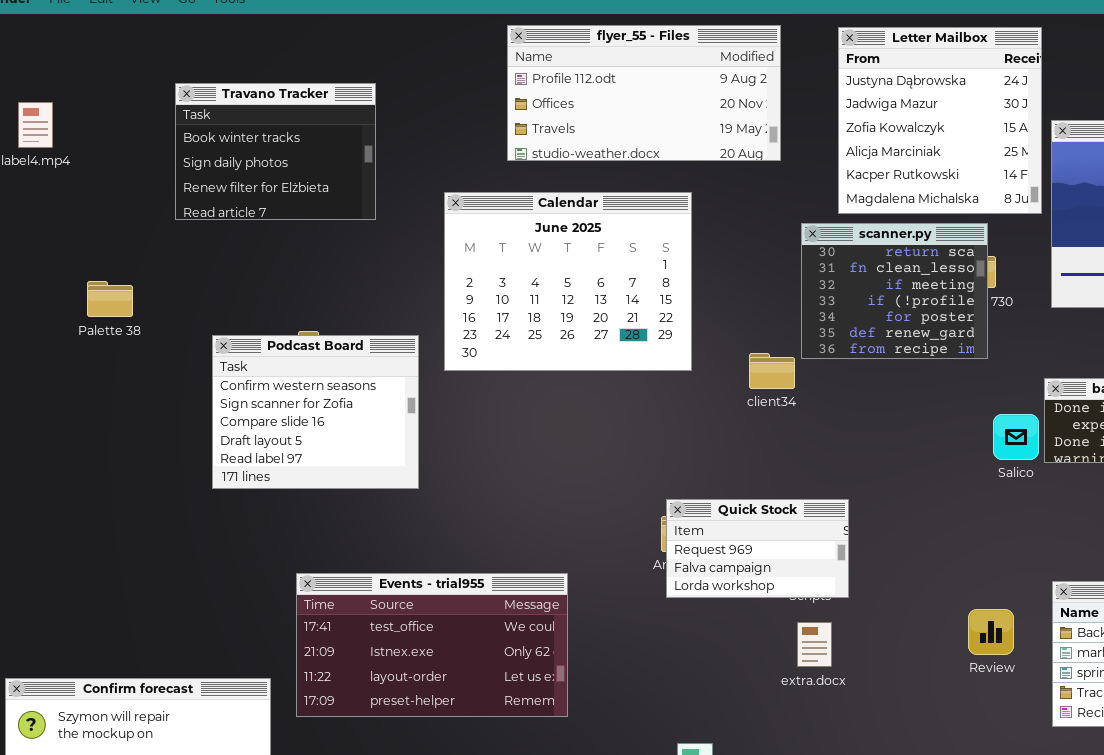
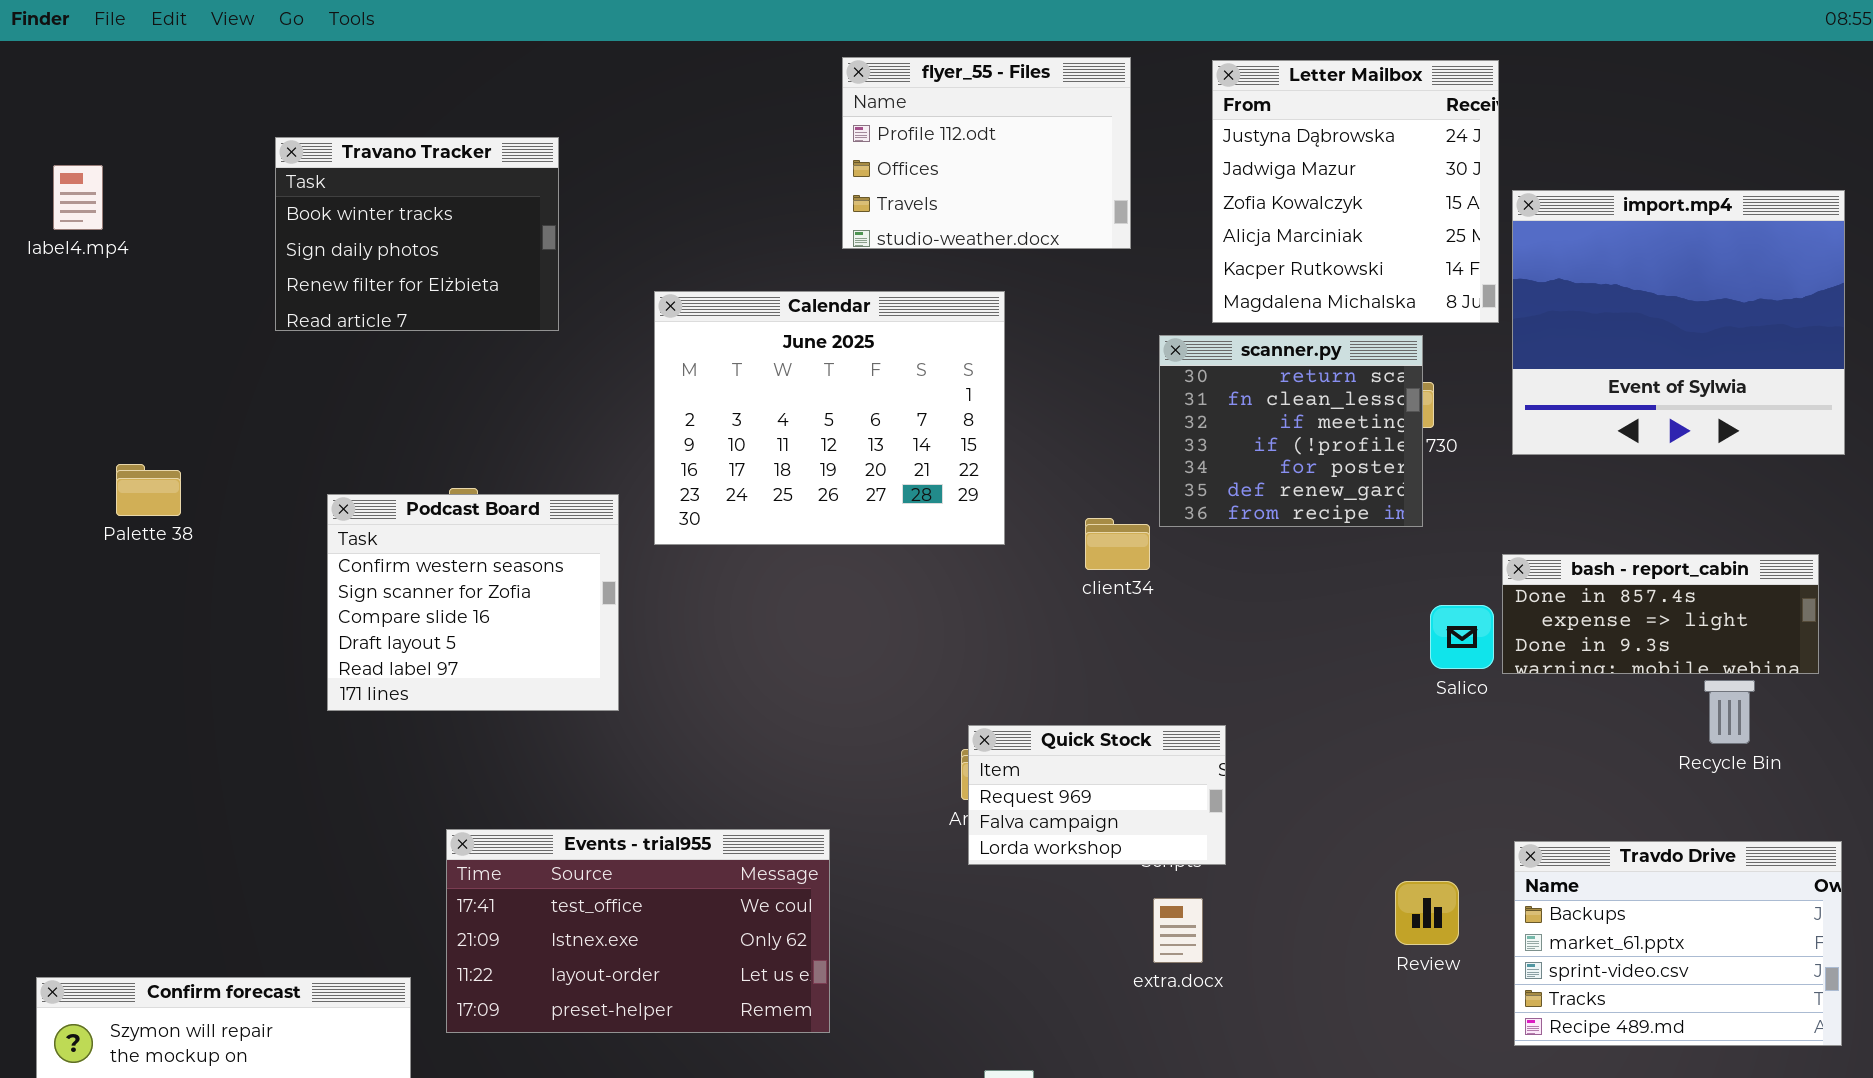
flyer_55 - Files: [507,25,781,161] -> [842,57,1131,249], resized
Palette 38: [87,281,133,317] -> [116,464,181,516], moved

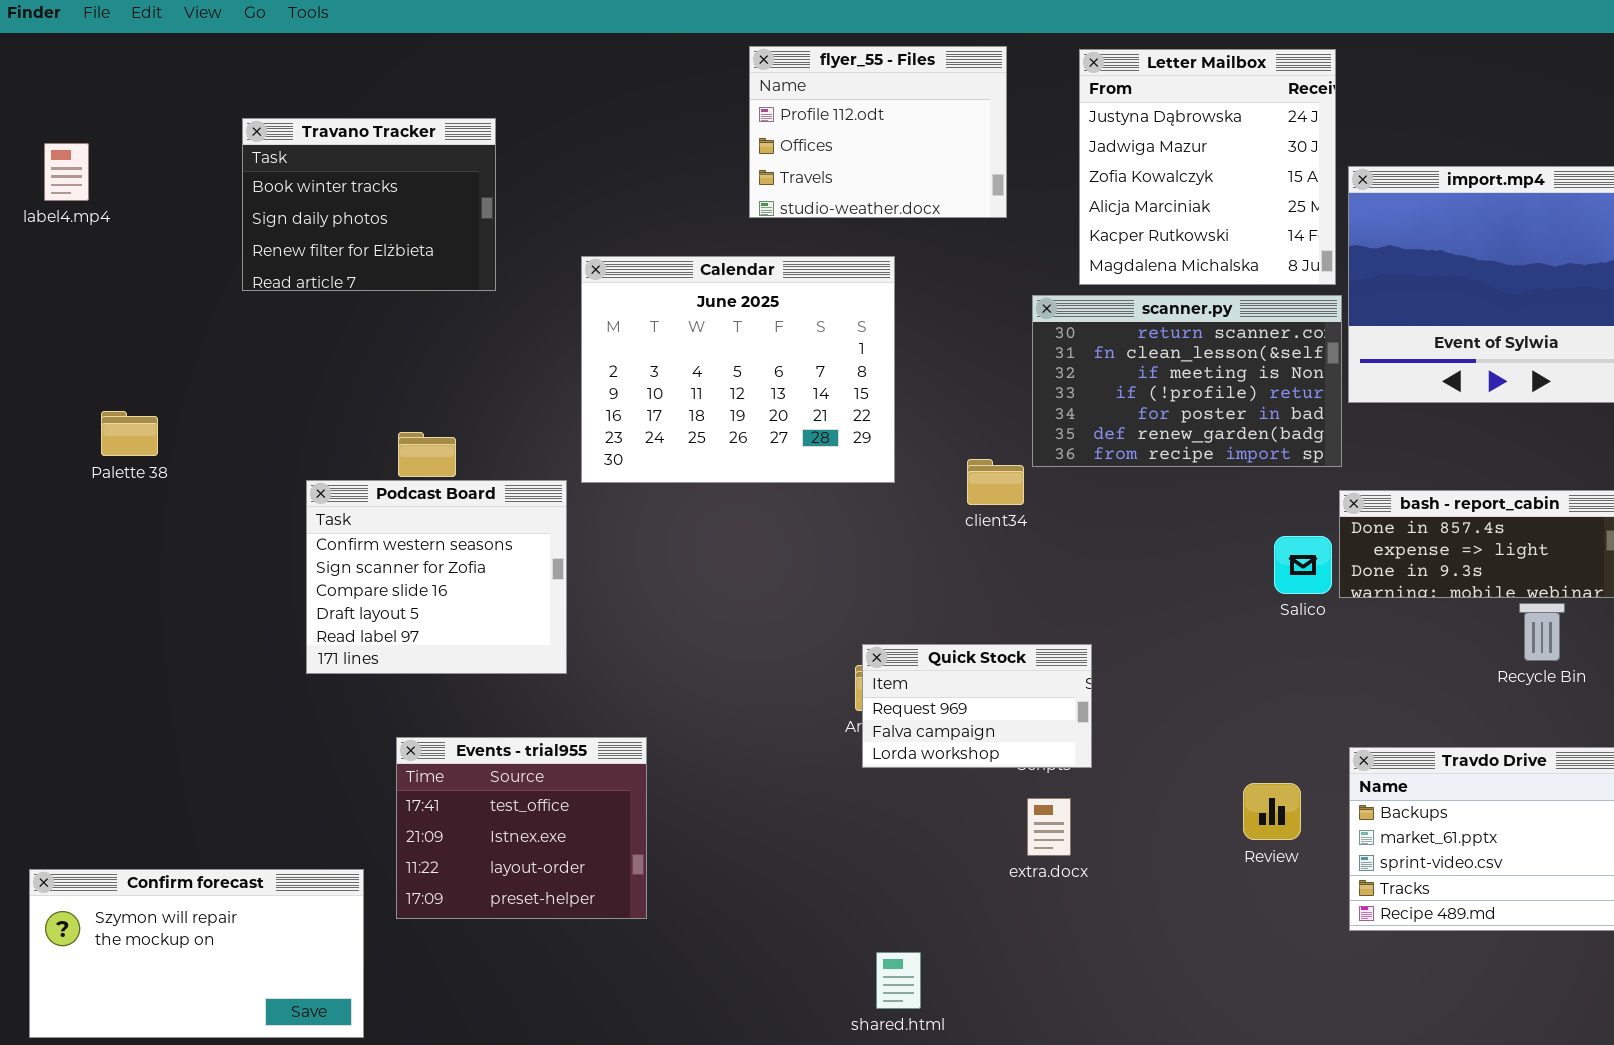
scanner.py: [1159,335,1423,527] -> [1032,295,1342,467], resized
Podcast Board: [327,494,619,711] -> [306,480,567,674], moved
Events - trial955: [446,829,830,1033] -> [396,737,647,919], resized

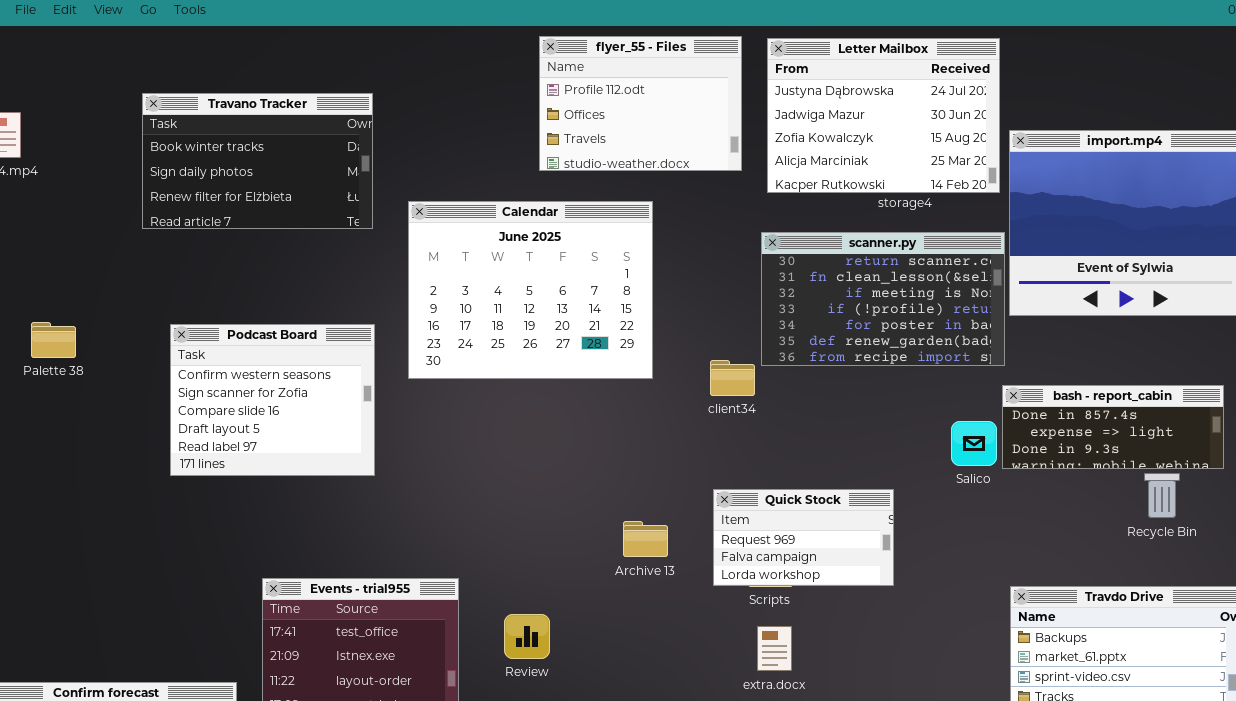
Letter Mailbox: [1079,49,1336,285] -> [767,38,1000,193], resized
Travano Tracker: [242,118,496,291] -> [142,93,373,229], resized
Podcast Board: [306,480,567,674] -> [170,324,375,476], moved
Quick Stock: [862,644,1092,768] -> [713,489,894,586], moved
Review: [1243,783,1301,840] -> [504,614,550,659], moved

